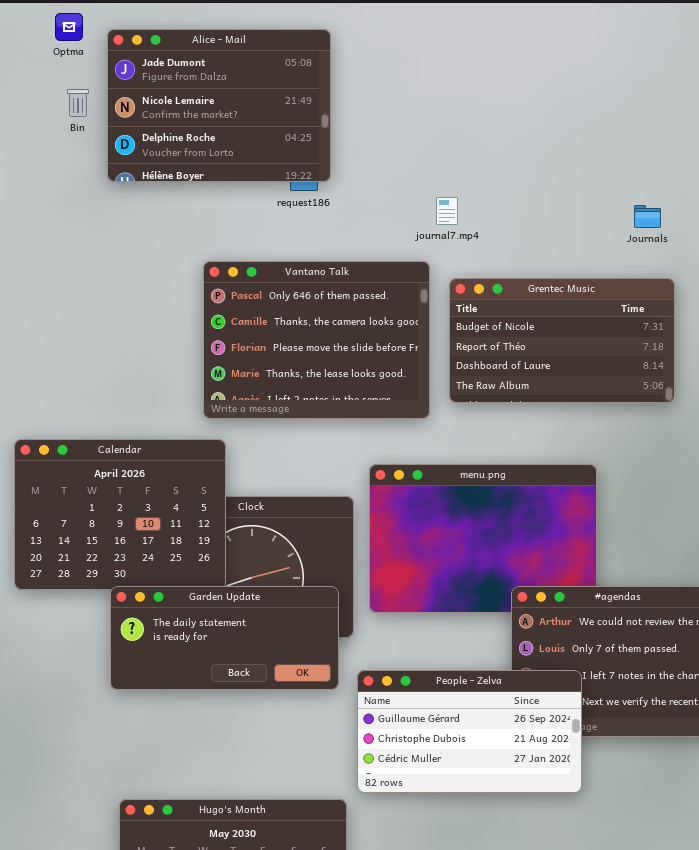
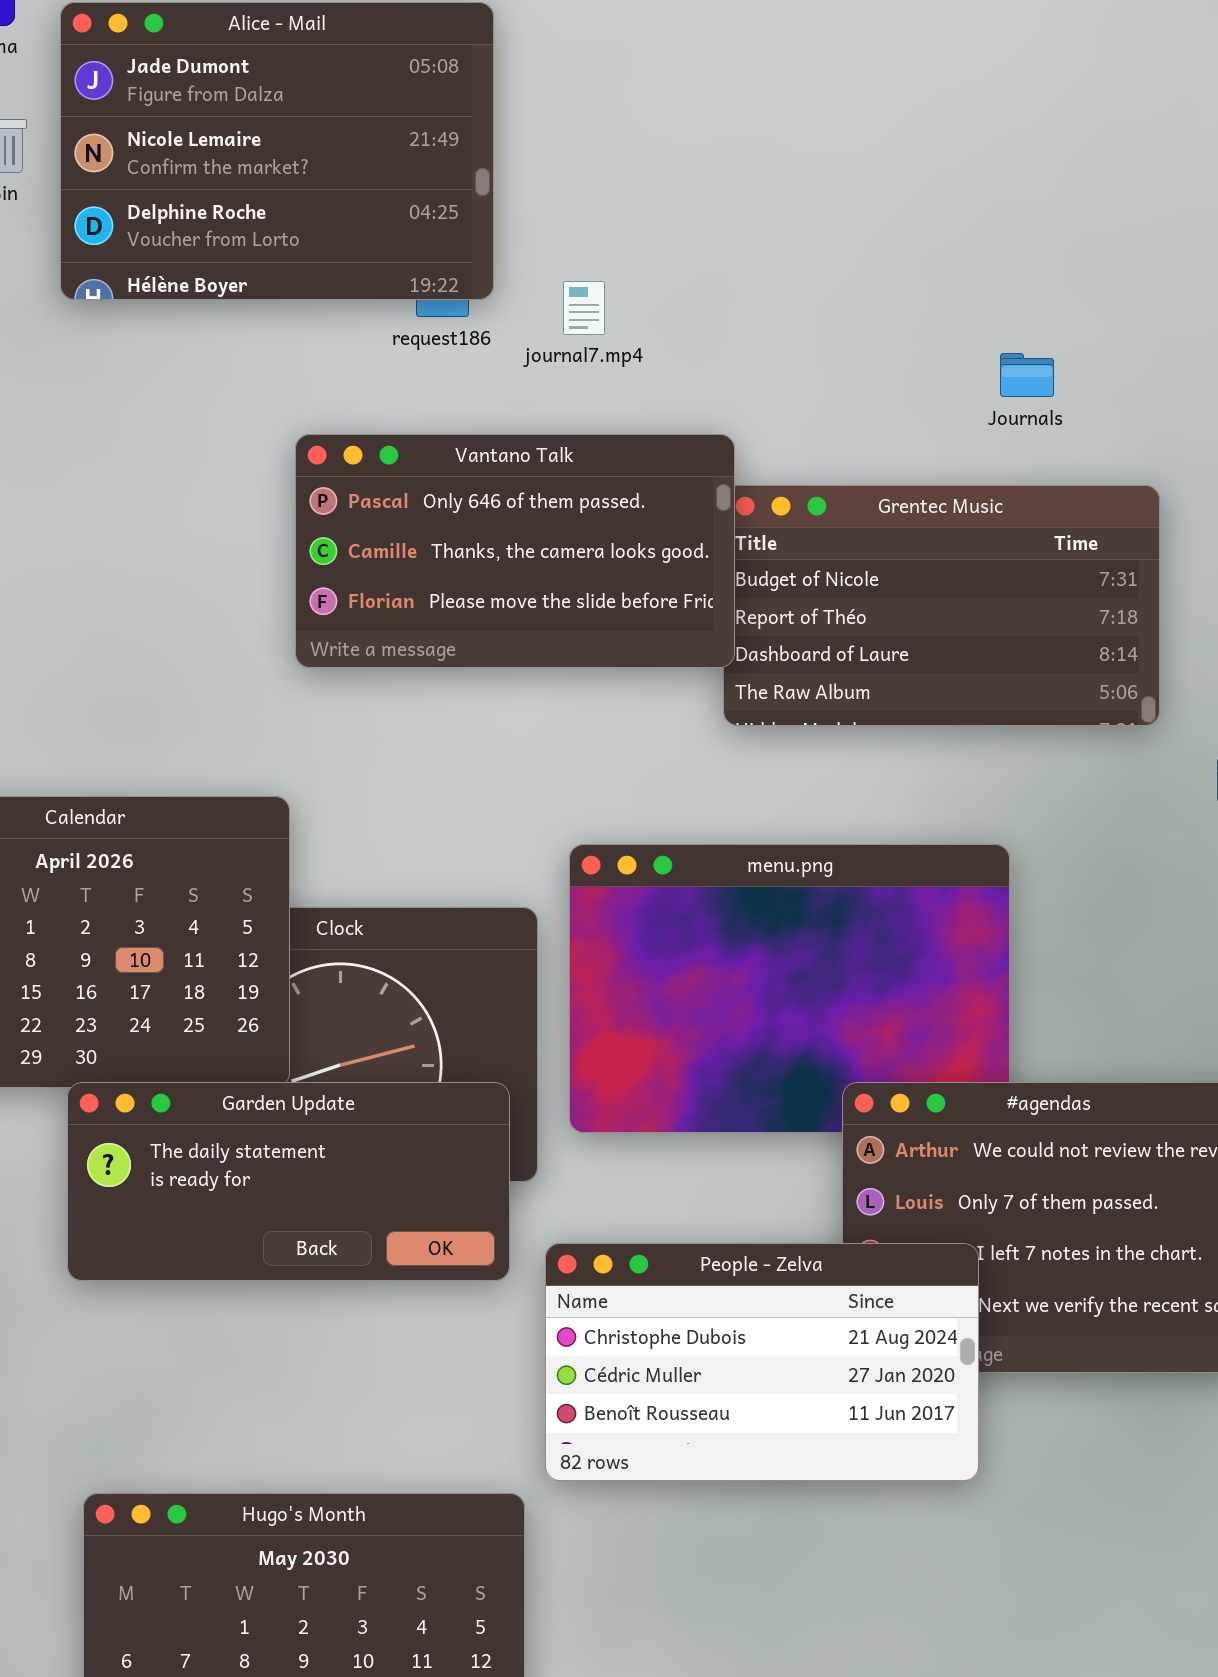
journal7.mp4: [436,197,458,225] -> [563,281,605,335], moved
Journals: [634,205,661,228] -> [1000,353,1054,397], moved
Vantano Talk: [203,261,430,419] -> [295,434,735,668], moved, resized
People - Zelva: [357,670,582,793] -> [545,1243,979,1481], scrolled down 1 row

